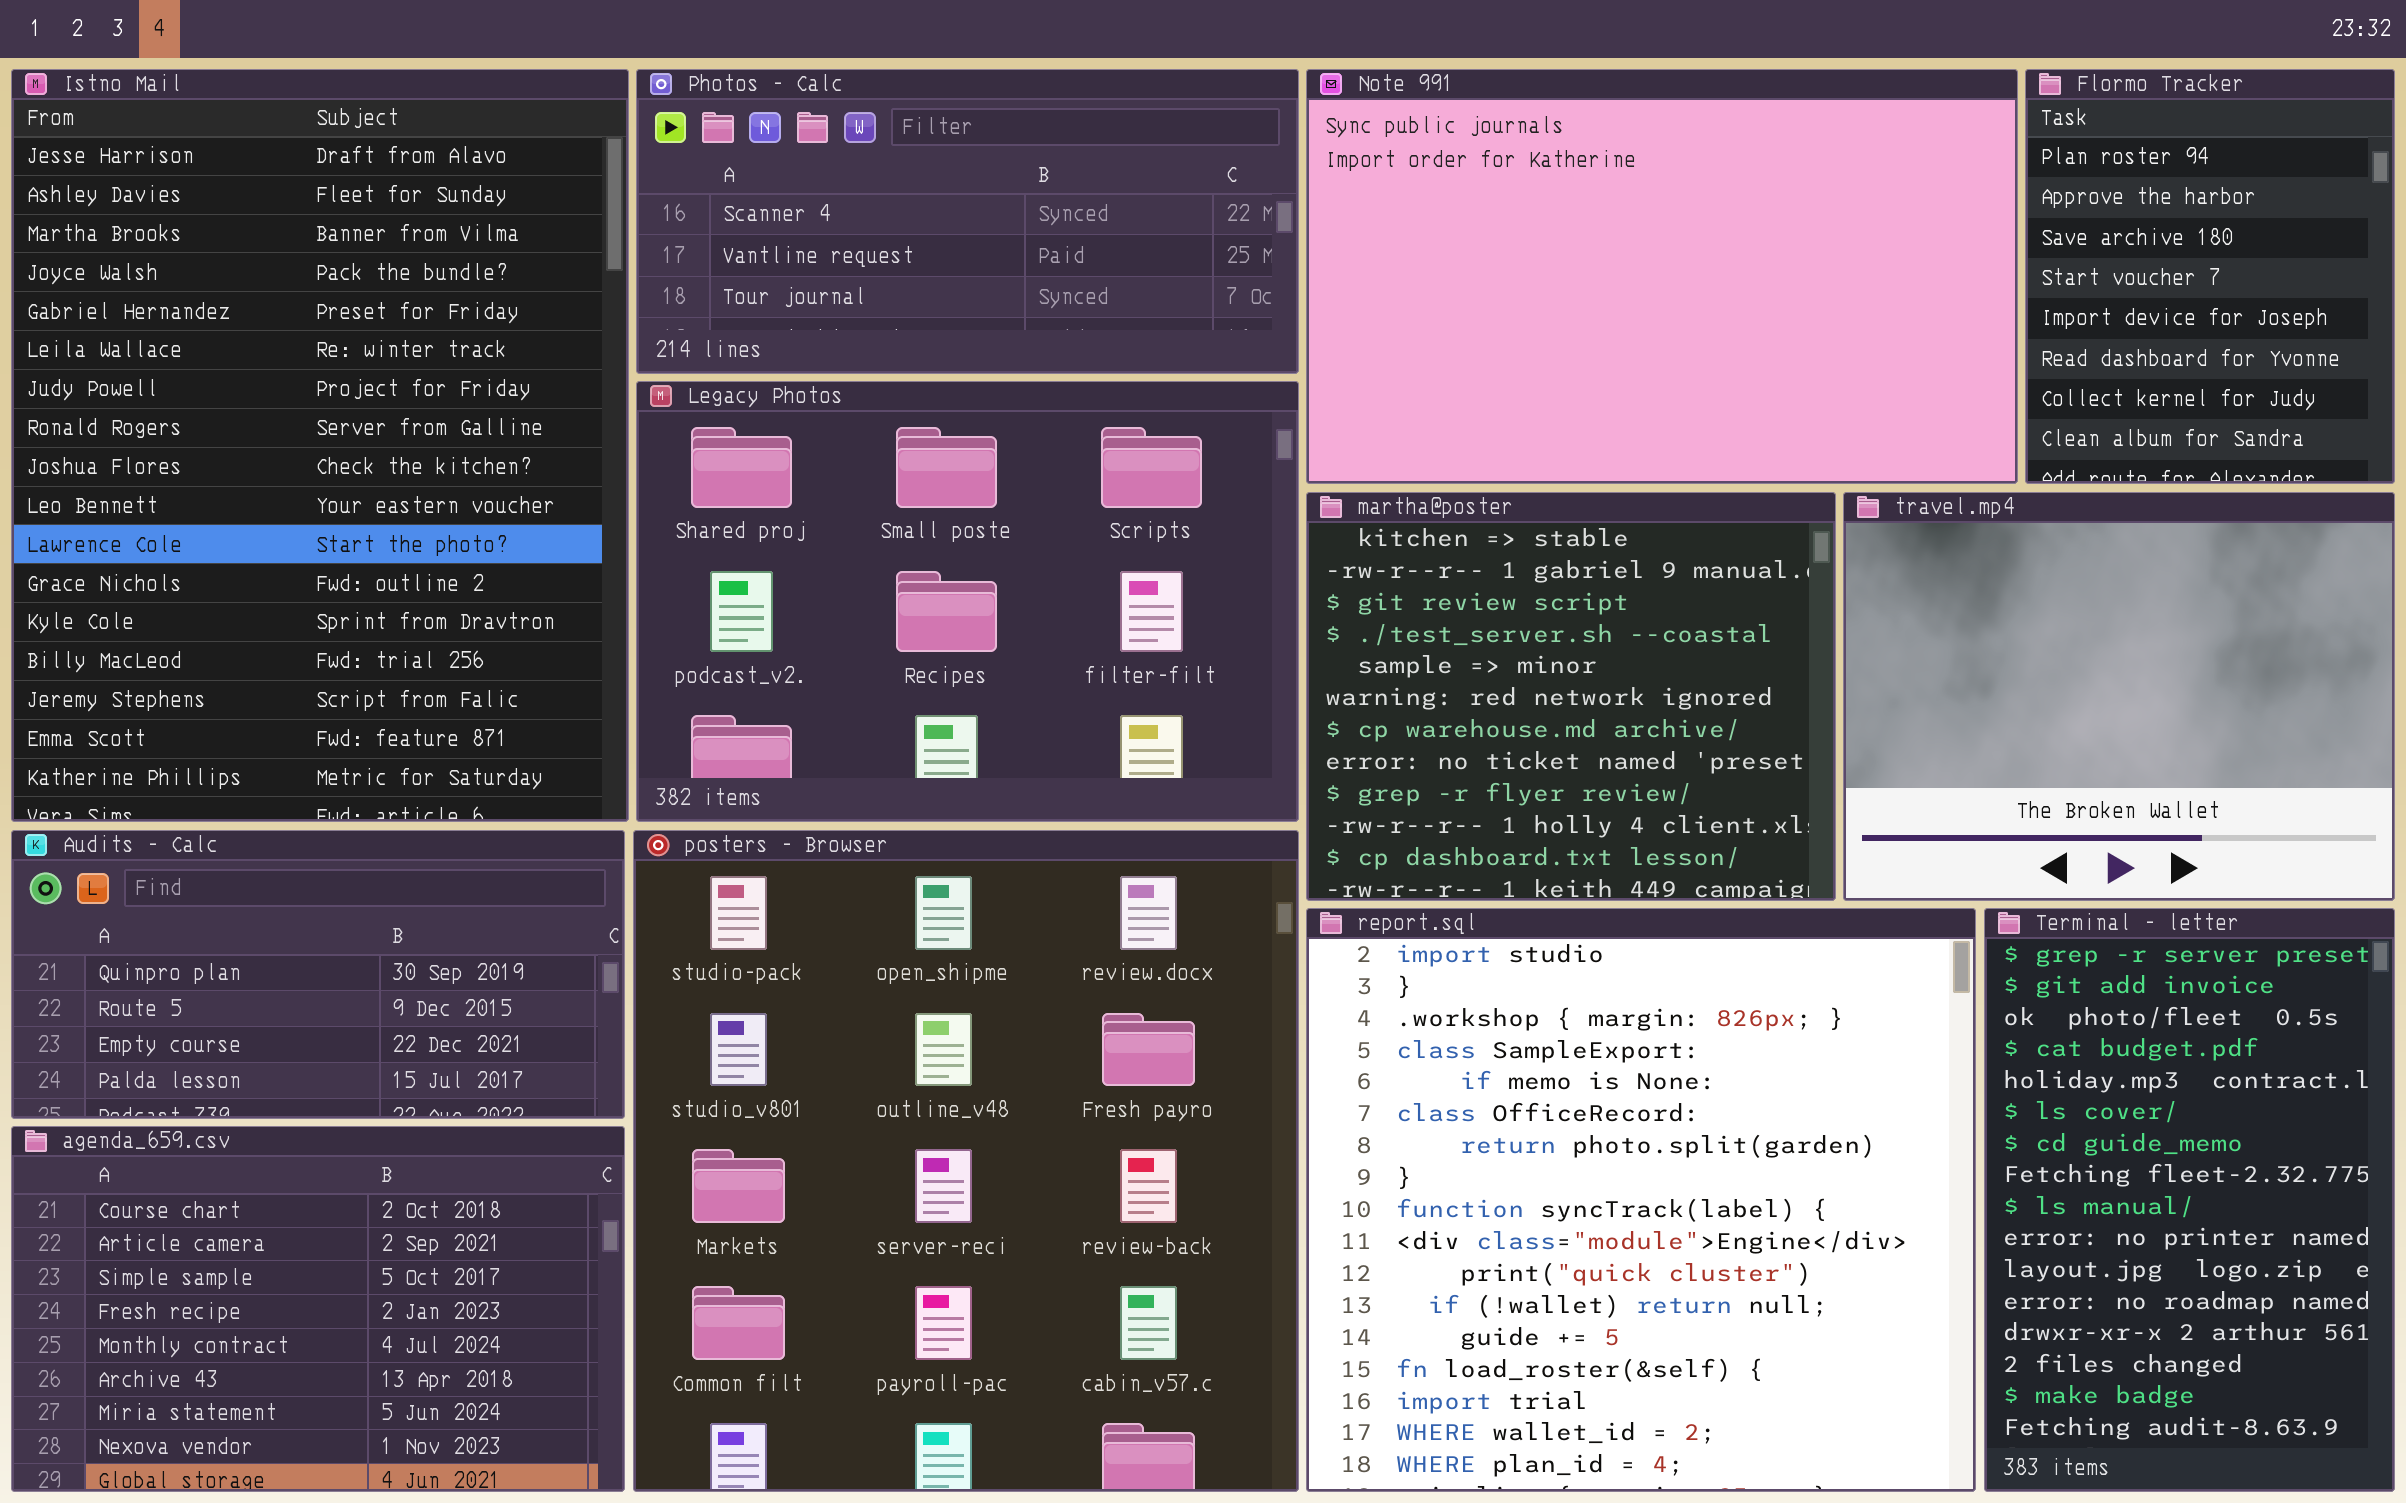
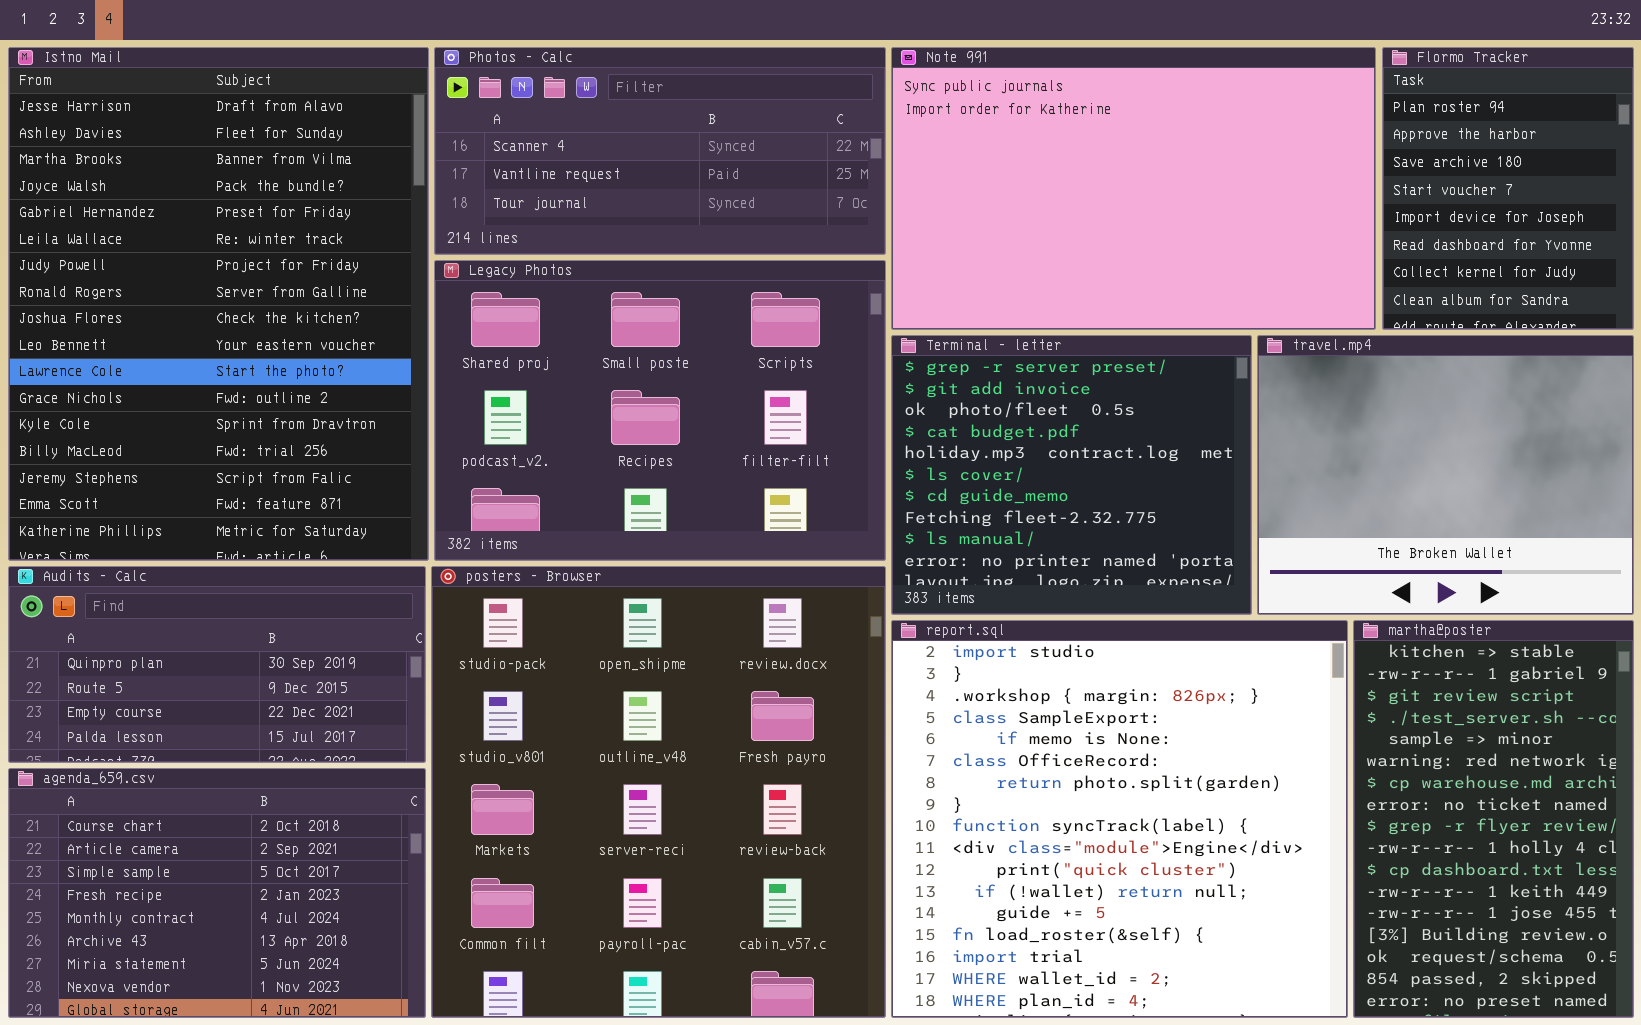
martha@poster: [1306,492,1836,901] -> [1353,620,1634,1018], moved, resized
Terminal - letter: [1984,908,2395,1492] -> [891,335,1252,615], moved, resized

